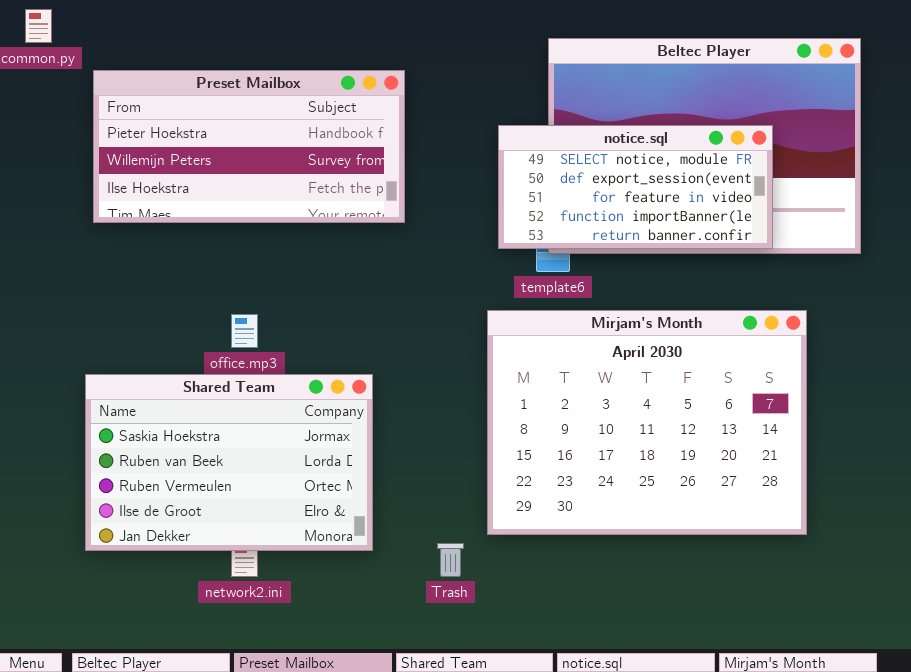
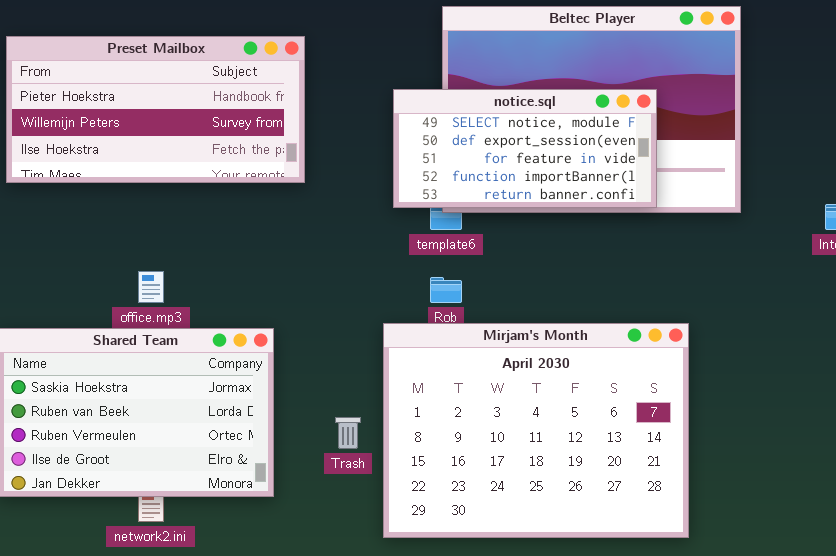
Mirjam's Month: [487,310,807,535] -> [383,323,689,538], moved
Trash: [437,543,464,577] -> [335,417,361,449], moved

